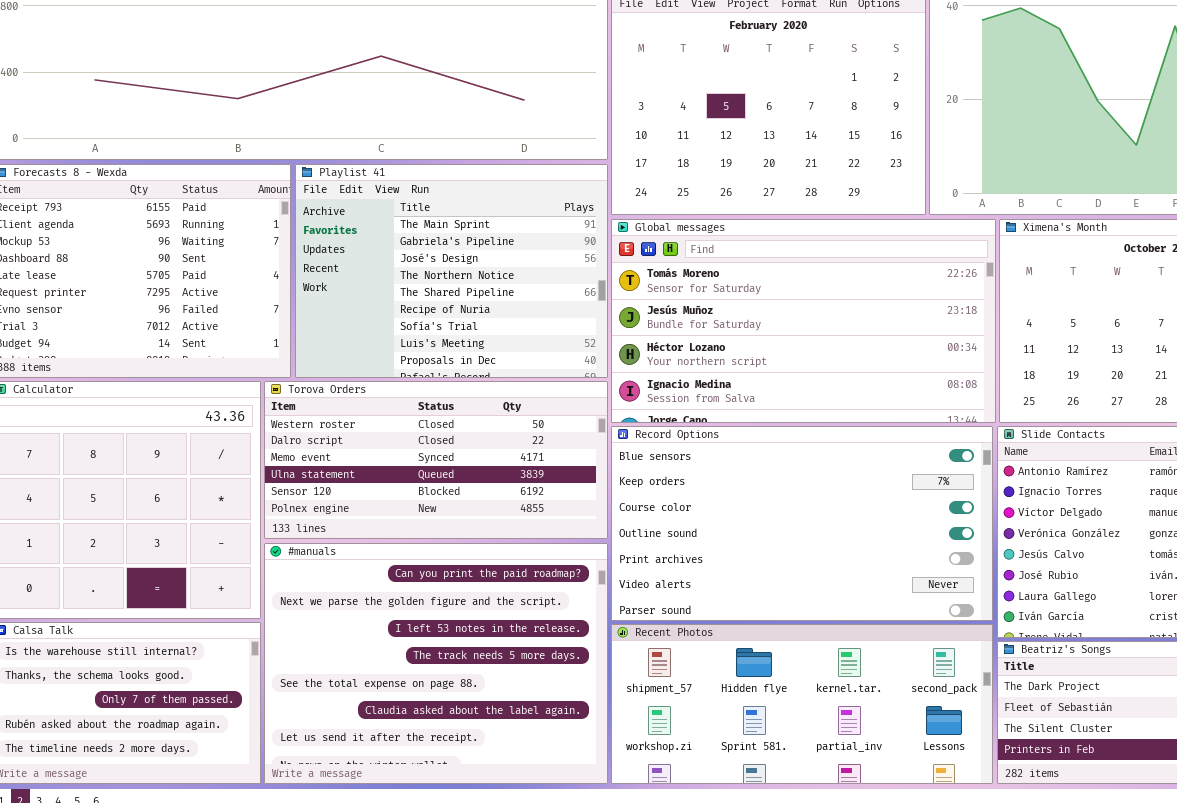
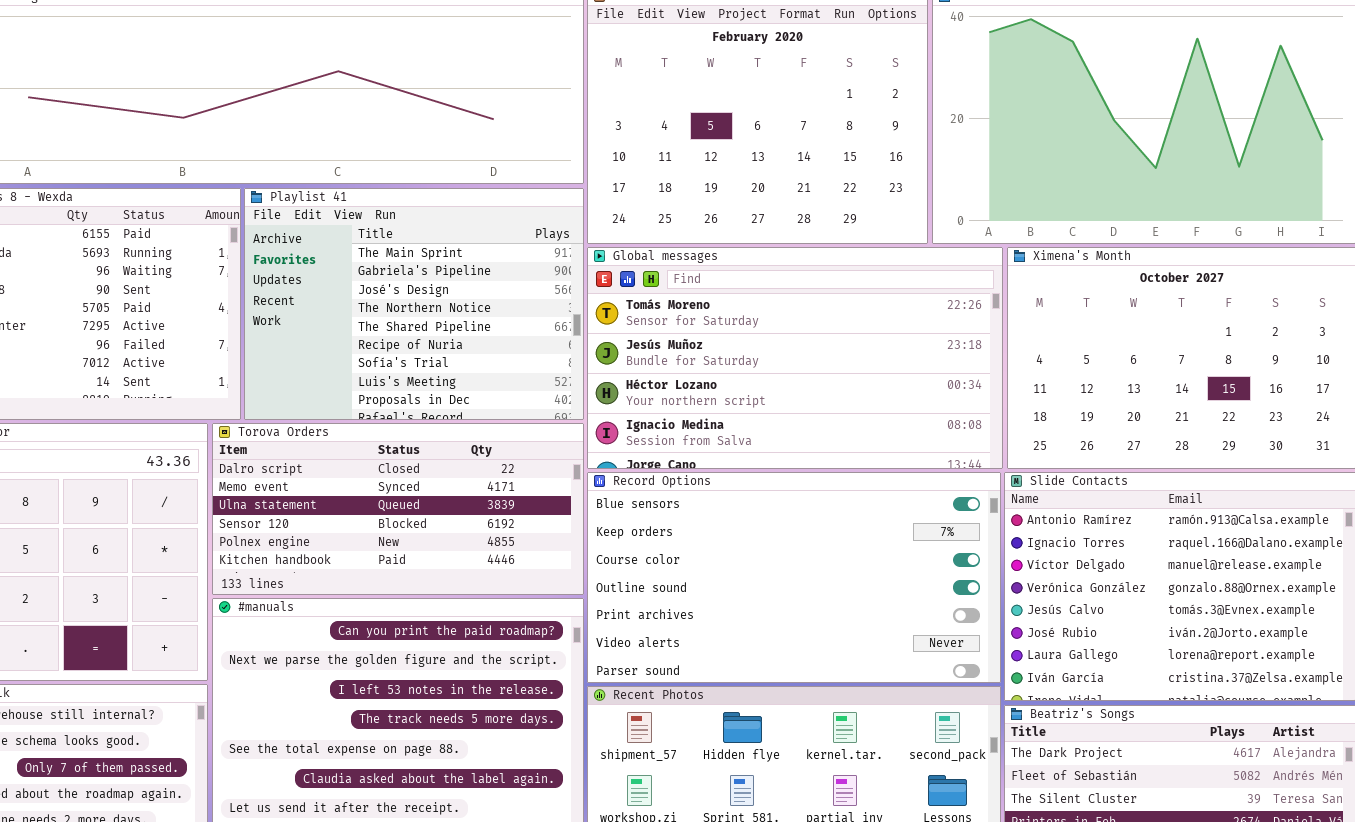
Torova Orders: [264,381,608,539] -> [212,423,584,595], scrolled down 1 row

